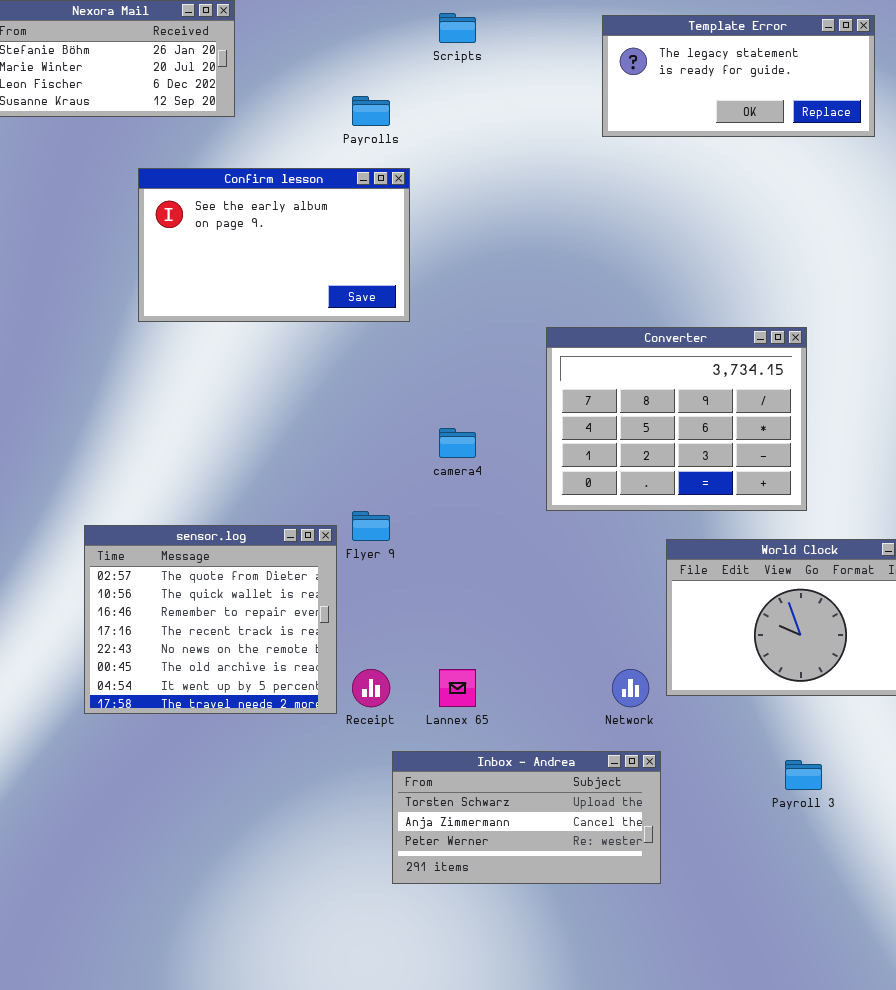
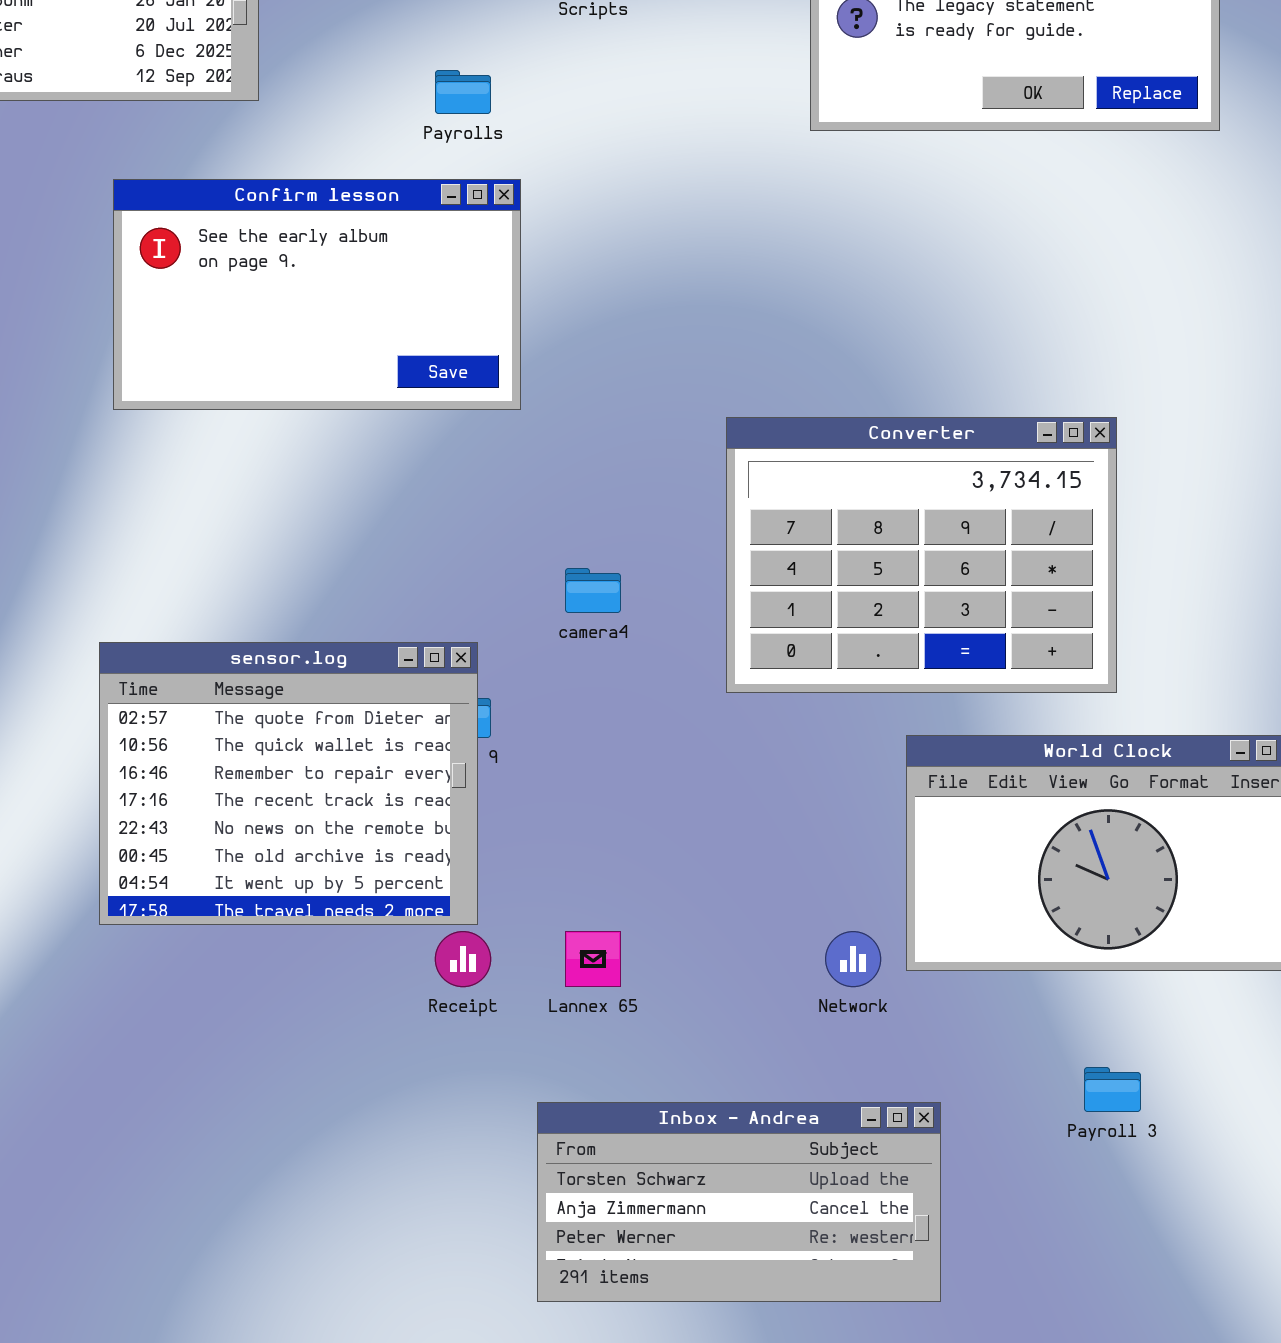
sensor.log: [84,525,337,714] -> [99,642,478,925], moved
Inbox - Andrea: [392,751,661,884] -> [537,1102,941,1302], moved

